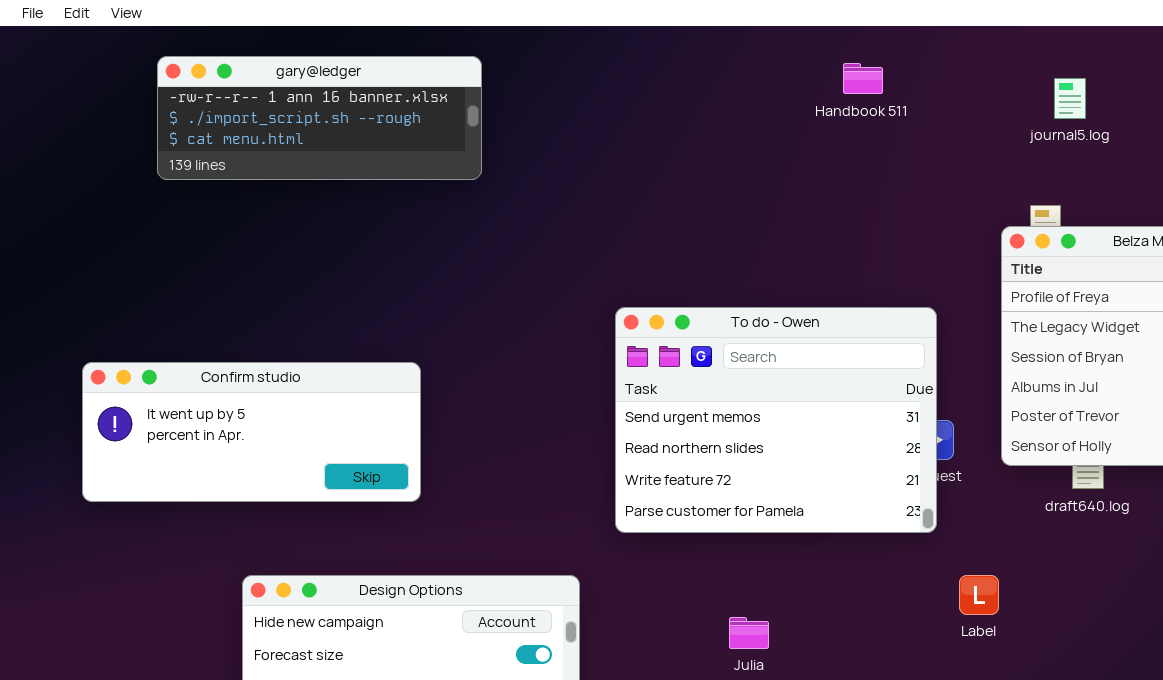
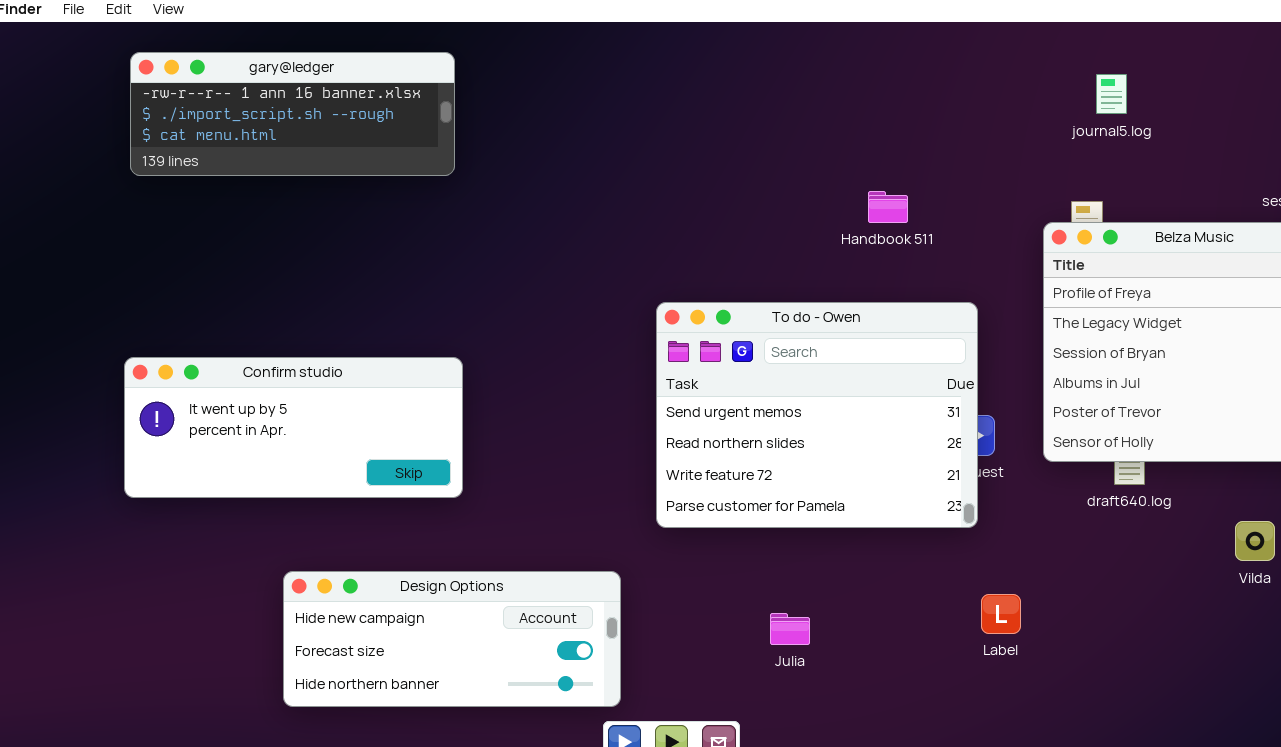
gary@ledger: [157,56,482,180] -> [130,52,455,176], moved
Handbook 511: [843,63,883,94] -> [868,191,908,223], moved
Label: [959,575,999,615] -> [981,594,1021,634], moved

